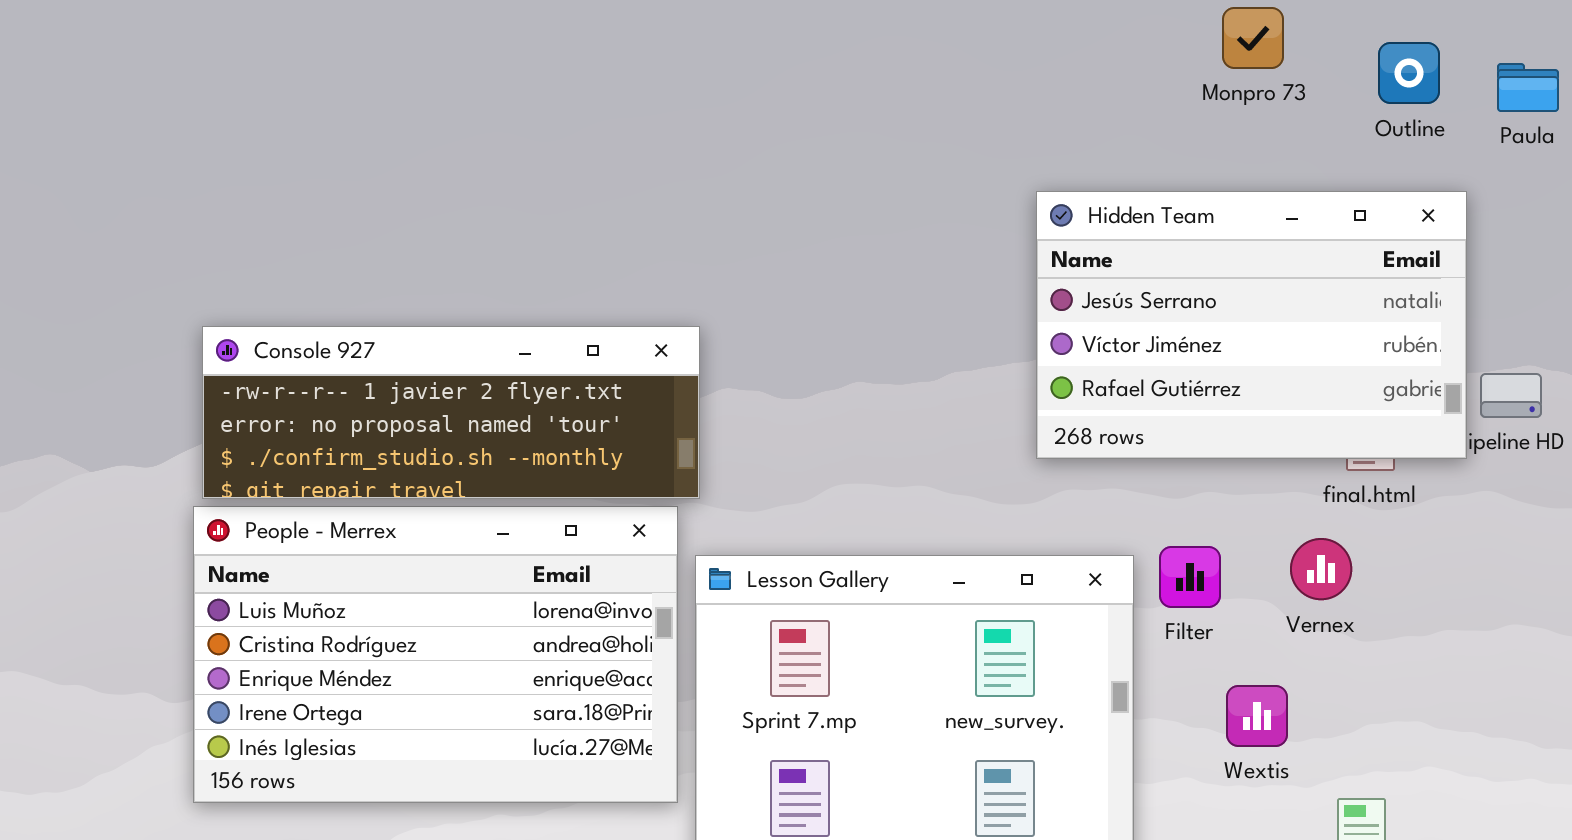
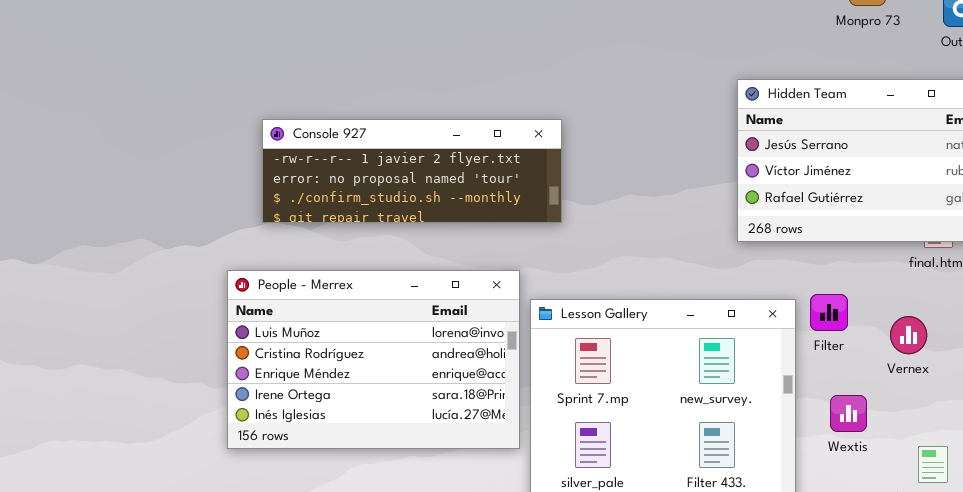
Console 927: [202,326,700,499] -> [262,119,562,223], moved
Vernex: [1290,538,1352,600] -> [890,316,927,354], moved
Wextis: [1226,685,1288,747] -> [830,395,867,432], moved

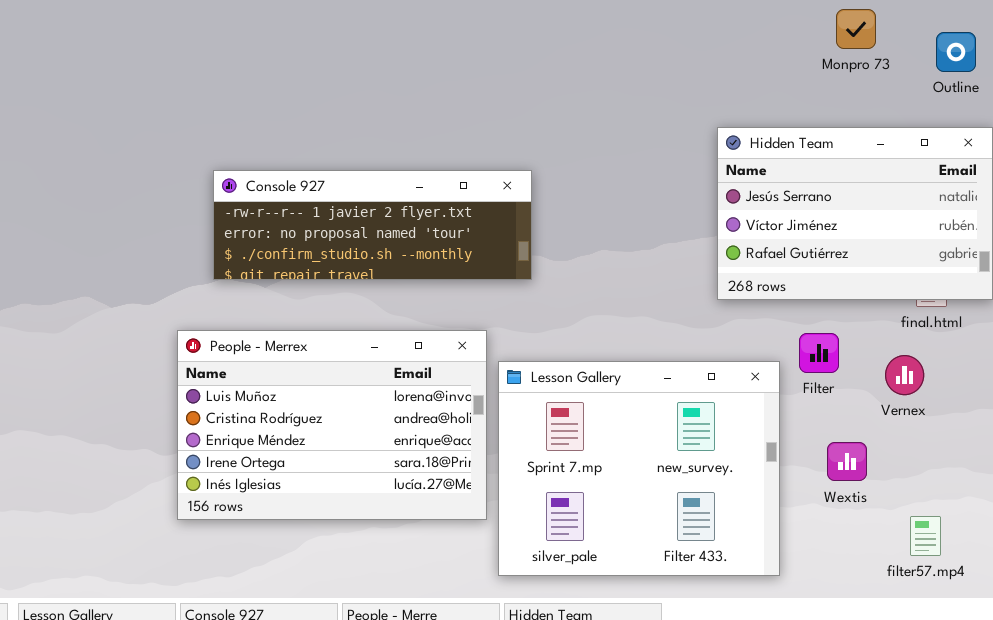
Filter: [810,294,848,331] -> [799,333,839,373], moved
Vernex: [890,316,927,354] -> [885,355,924,395], moved
Wextis: [830,395,867,432] -> [827,442,867,481], moved

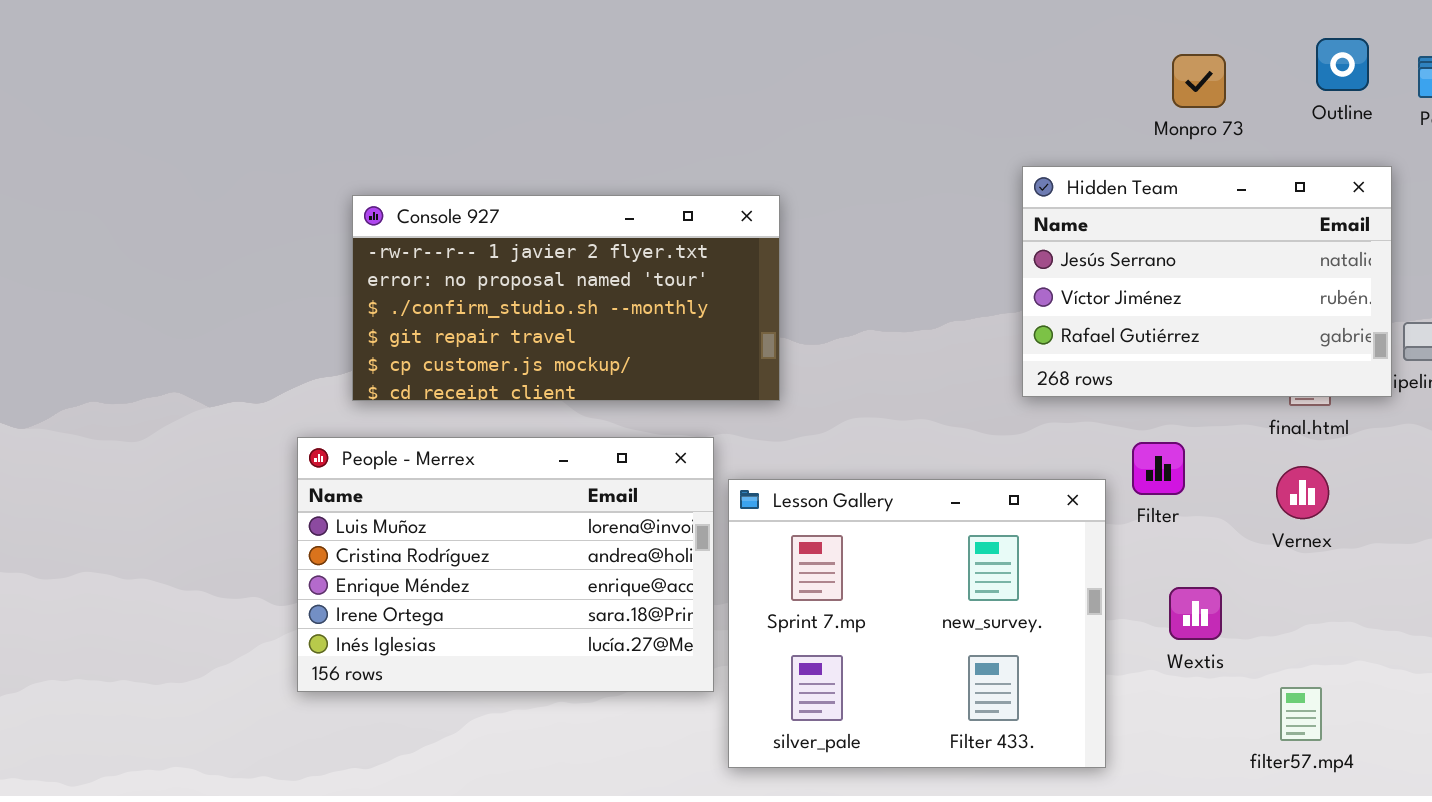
Monpro 73: [836,9,876,49] -> [1172,54,1226,108], moved
Console 927: [213,170,532,280] -> [352,195,780,401], moved, resized
Vernex: [885,355,924,395] -> [1276,466,1329,519], moved

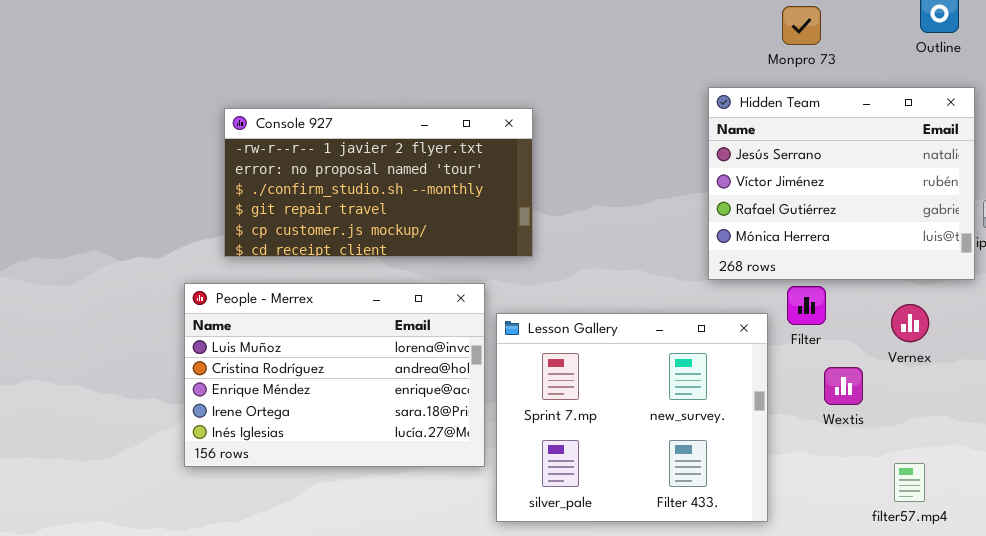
Monpro 73: [1172,54,1226,108] -> [782,6,821,45], moved
Hidden Team: [1022,166,1392,397] -> [708,87,975,280], resized
Wextis: [1169,587,1222,640] -> [824,367,863,405], moved

